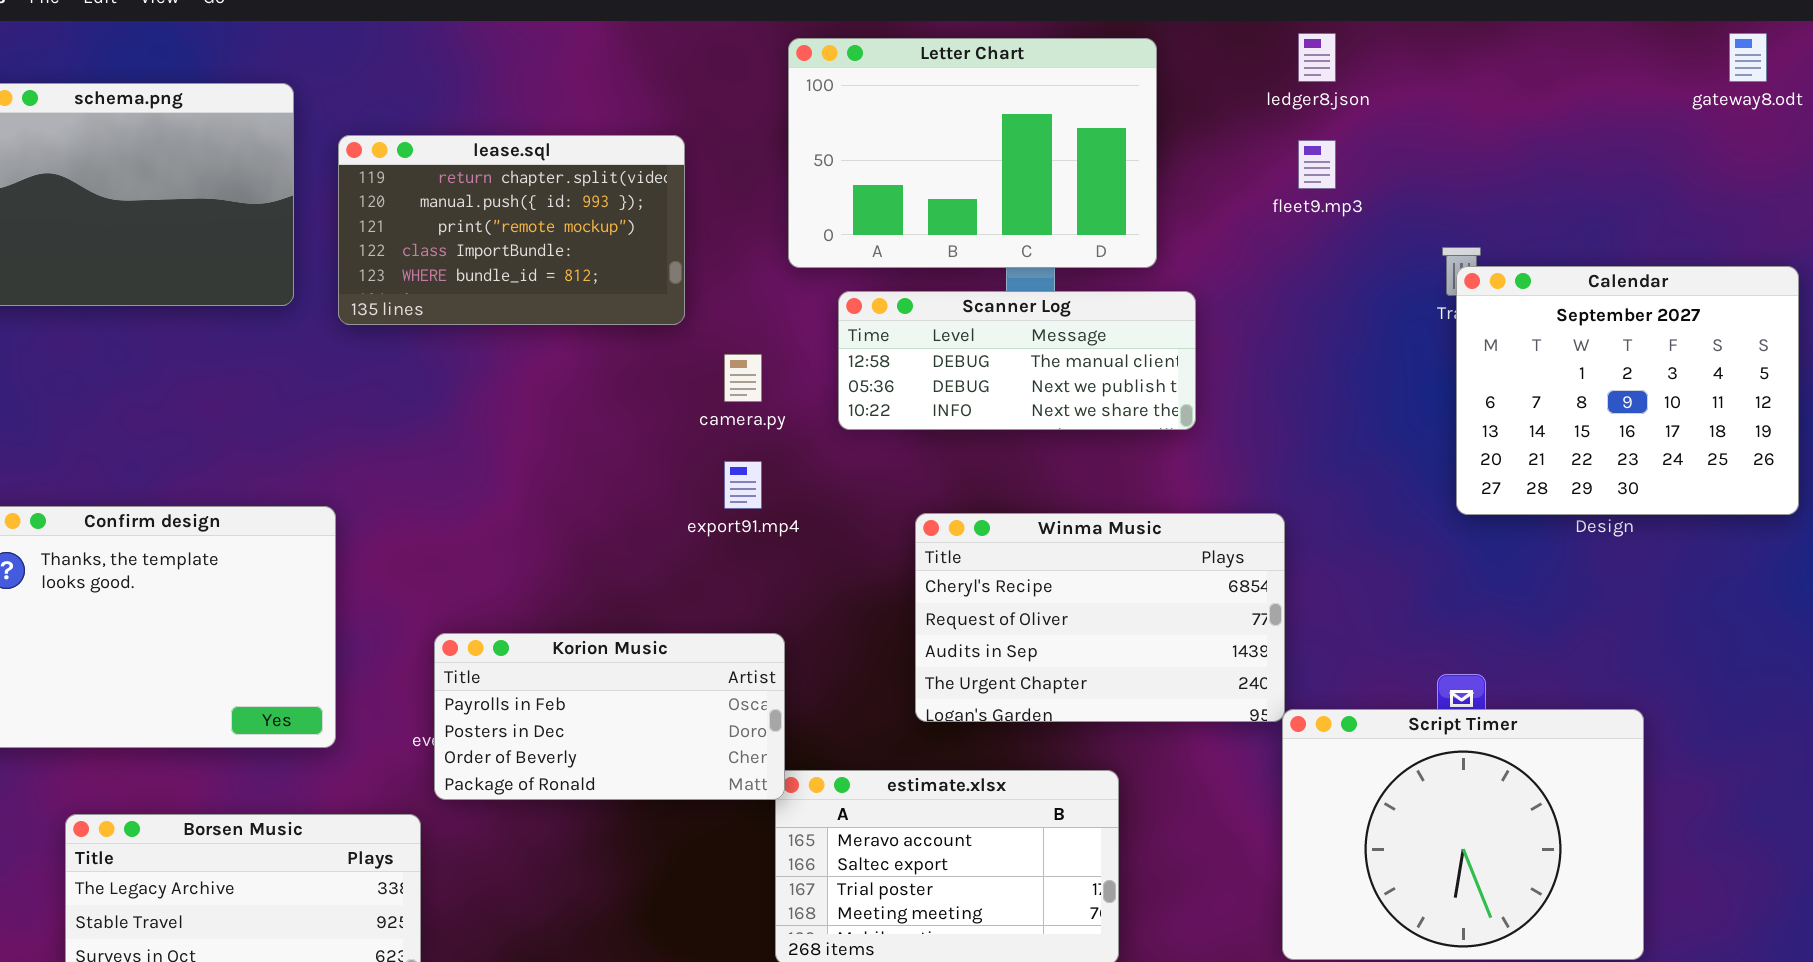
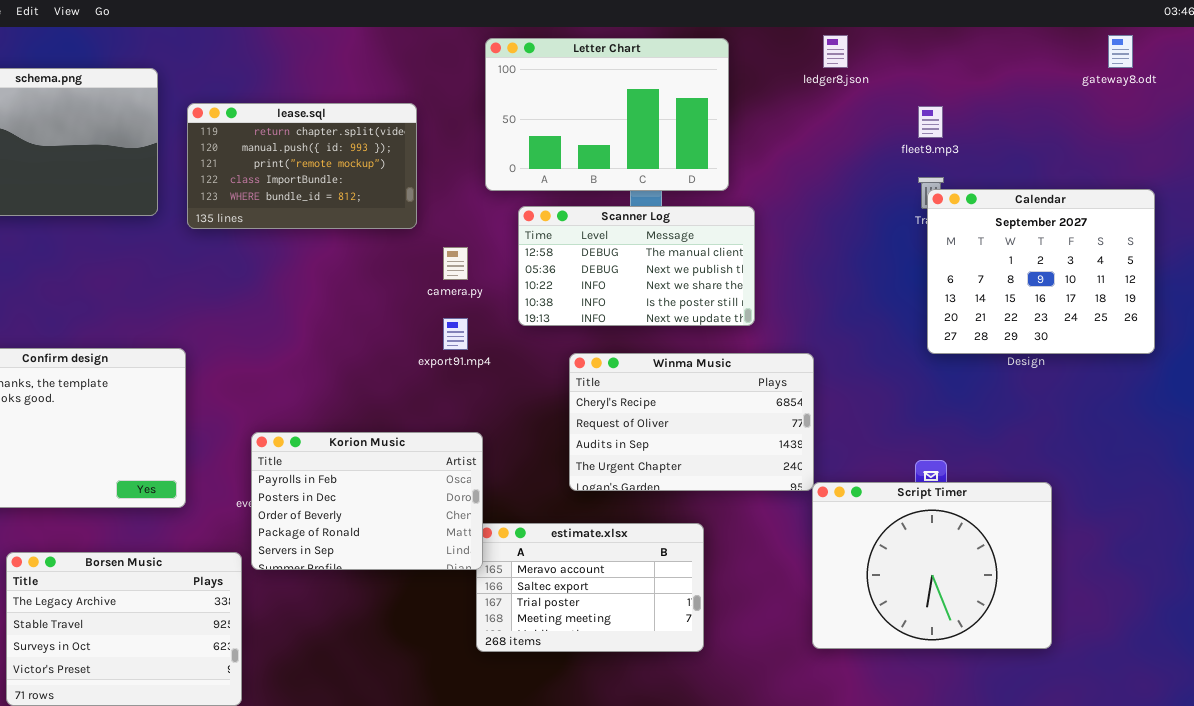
fleet9.mp3: [1298,140,1336,189] -> [918,106,943,138], moved
Scanner Log: [838,291,1196,430] -> [518,206,755,326], resized
Korion Music: [434,633,785,800] -> [251,432,483,570], resized

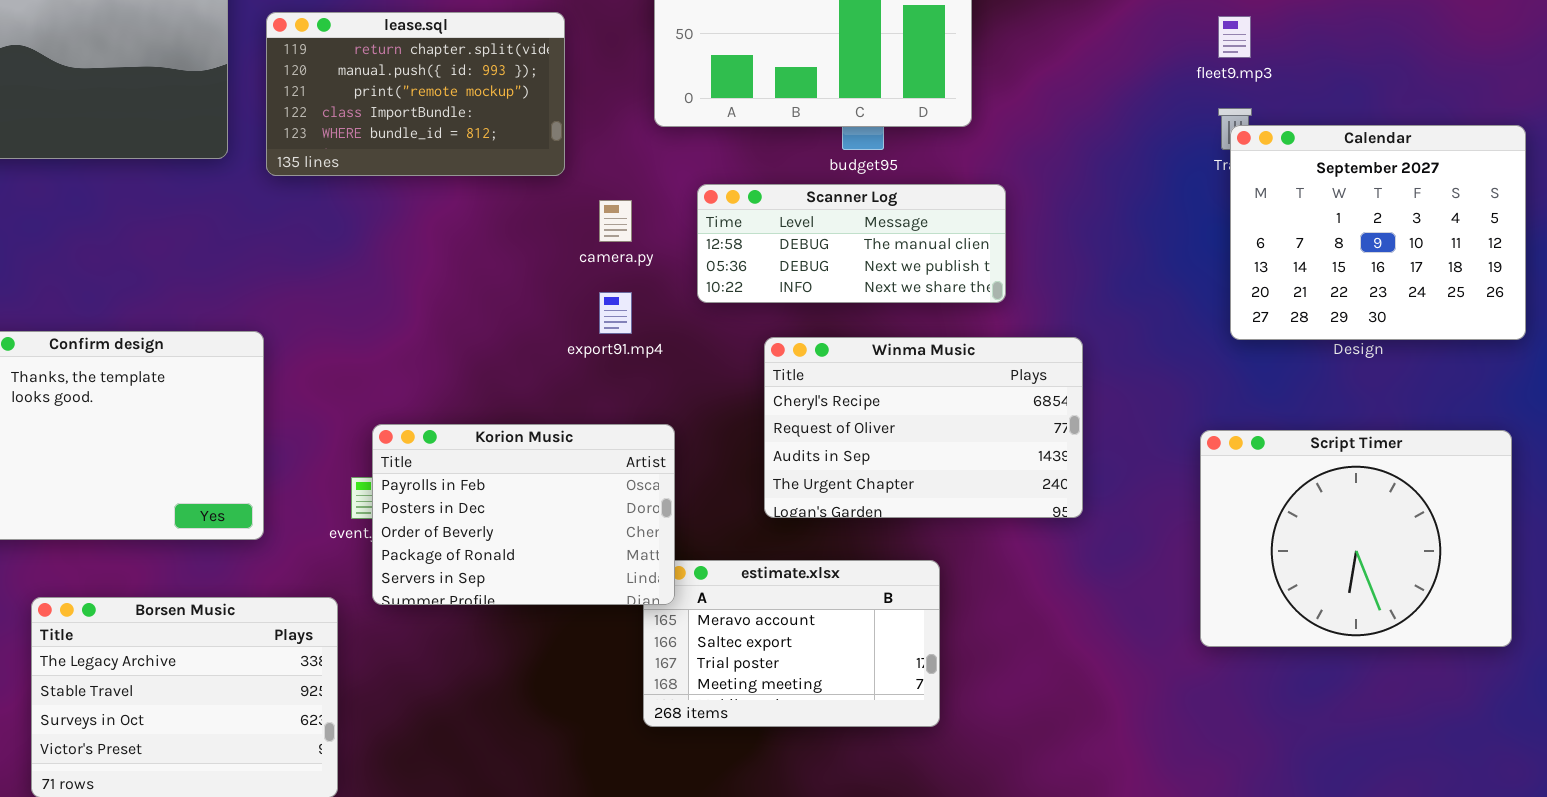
Scanner Log: [518,206,755,326] -> [697,184,1006,303], resized
Korion Music: [251,432,483,570] -> [372,424,675,605], moved
Script Timer: [812,482,1052,649] -> [1200,430,1512,647], moved

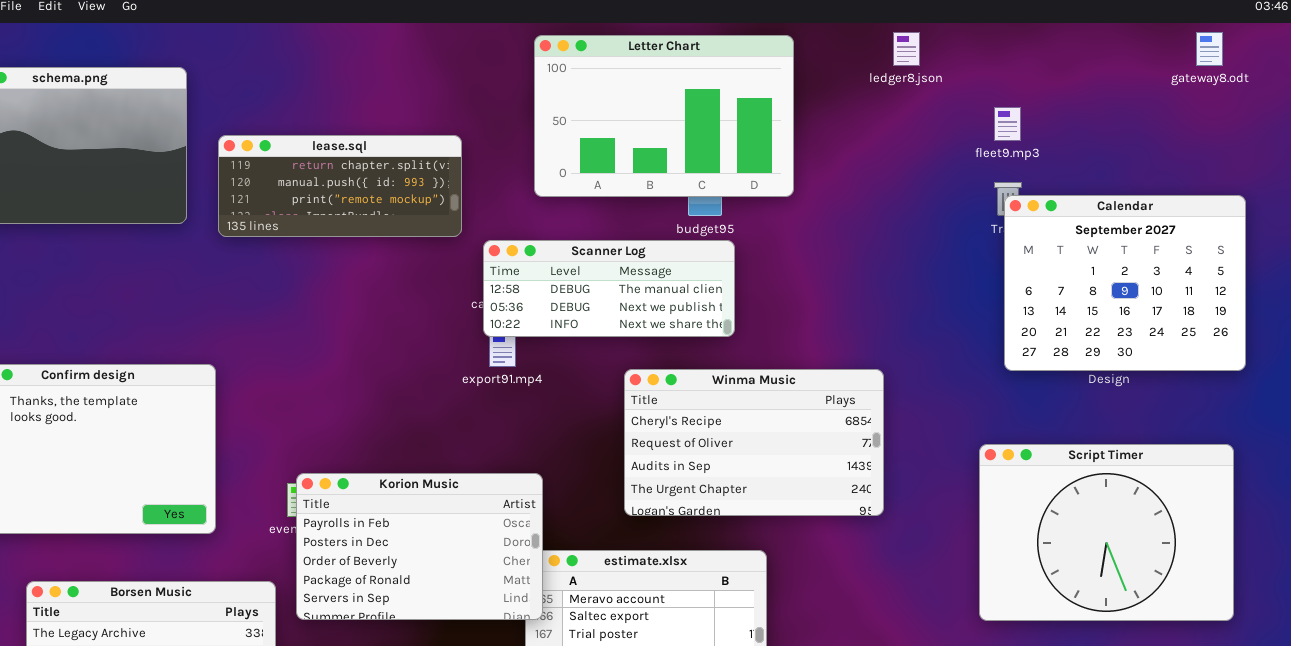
lease.sql: [266,12,565,176] -> [218,135,462,237], resized
Scanner Log: [697,184,1006,303] -> [483,240,735,337], moved
Korion Music: [372,424,675,605] -> [296,473,543,620], moved

